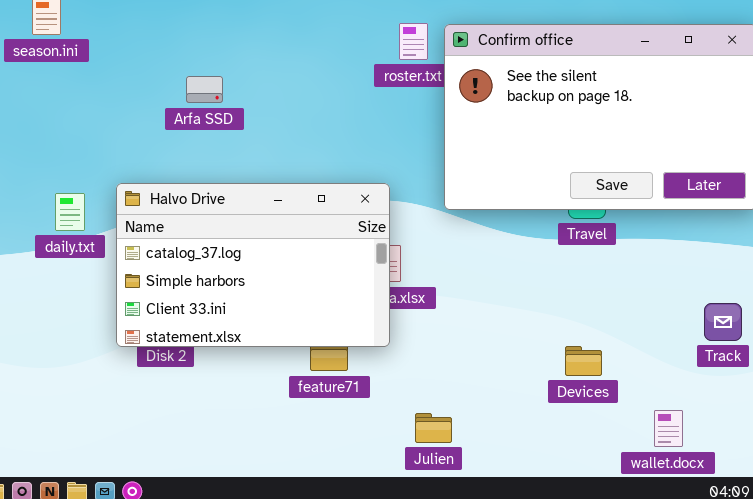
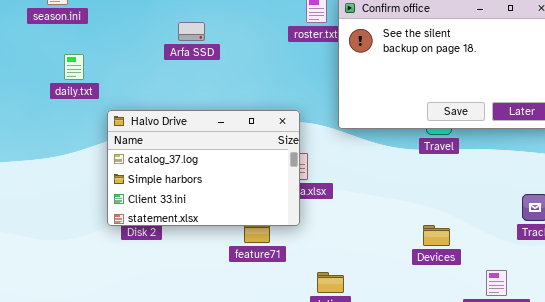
Arfa SSD: [186,76,223,103] -> [178,22,205,41], moved
daily.txt: [55,193,85,231] -> [64,54,84,80], moved

